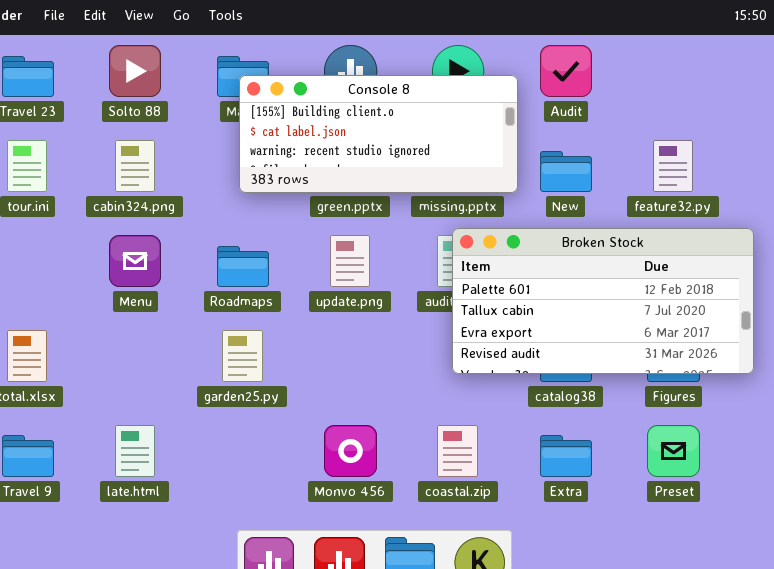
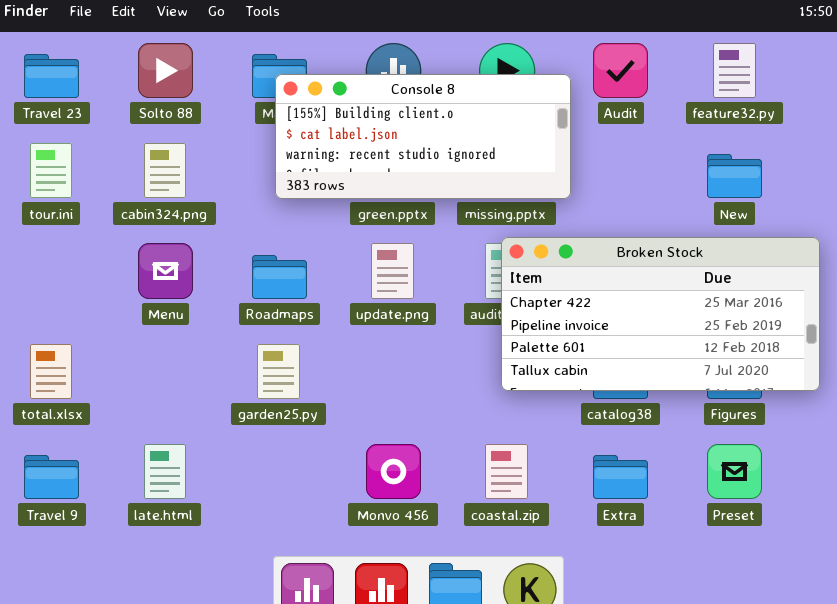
feature32.py: [653,140,693,192] -> [713,43,756,98], moved
New: [540,151,592,192] -> [707,154,762,198], moved
Broken Stock: [452,228,754,374] -> [501,237,820,391], scrolled up 2 rows

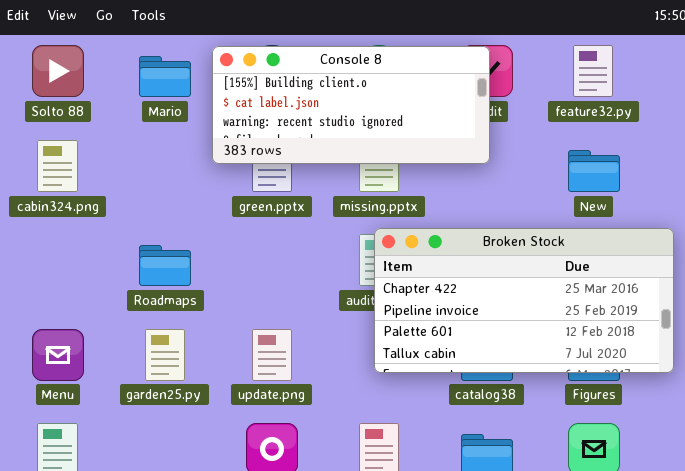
Console 8: [275,74,571,199] -> [212,46,490,164], moved
Menu: [138,243,193,299] -> [32,329,84,381], moved
update.png: [371,243,414,299] -> [252,329,292,381], moved

